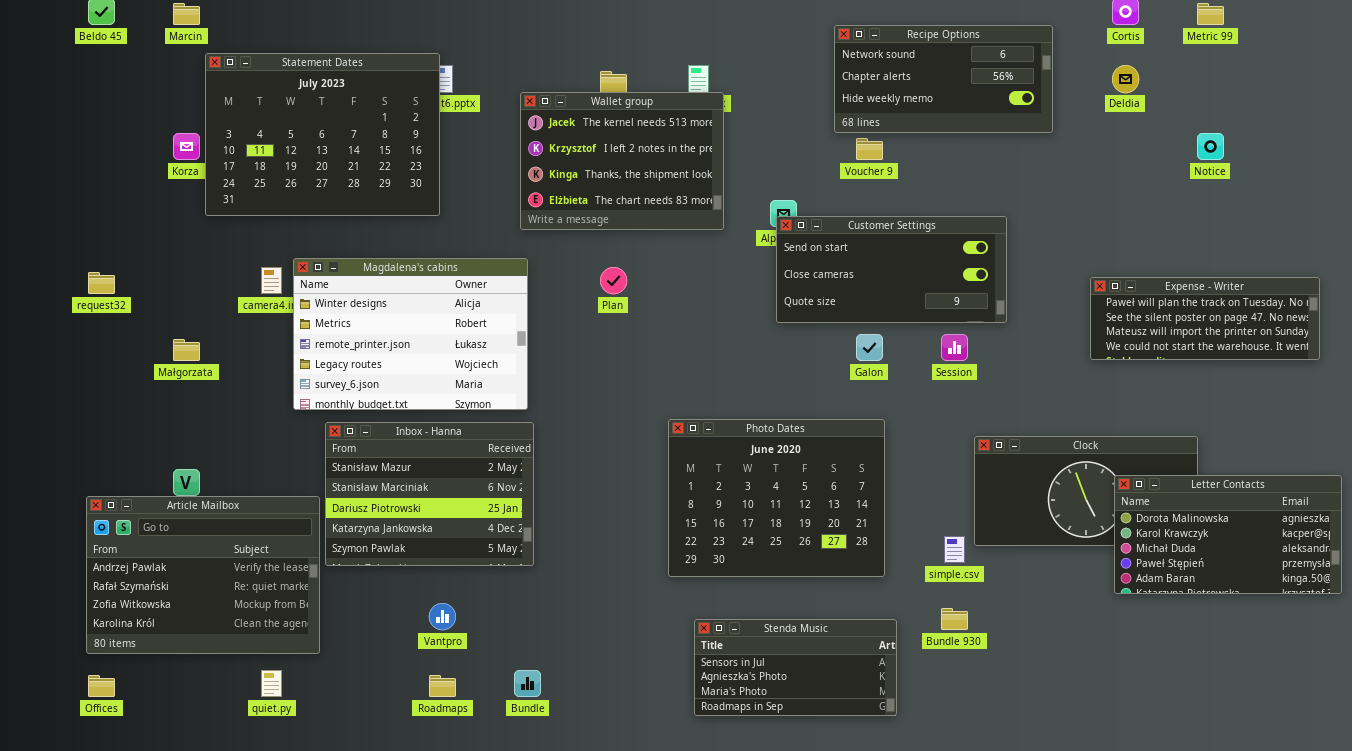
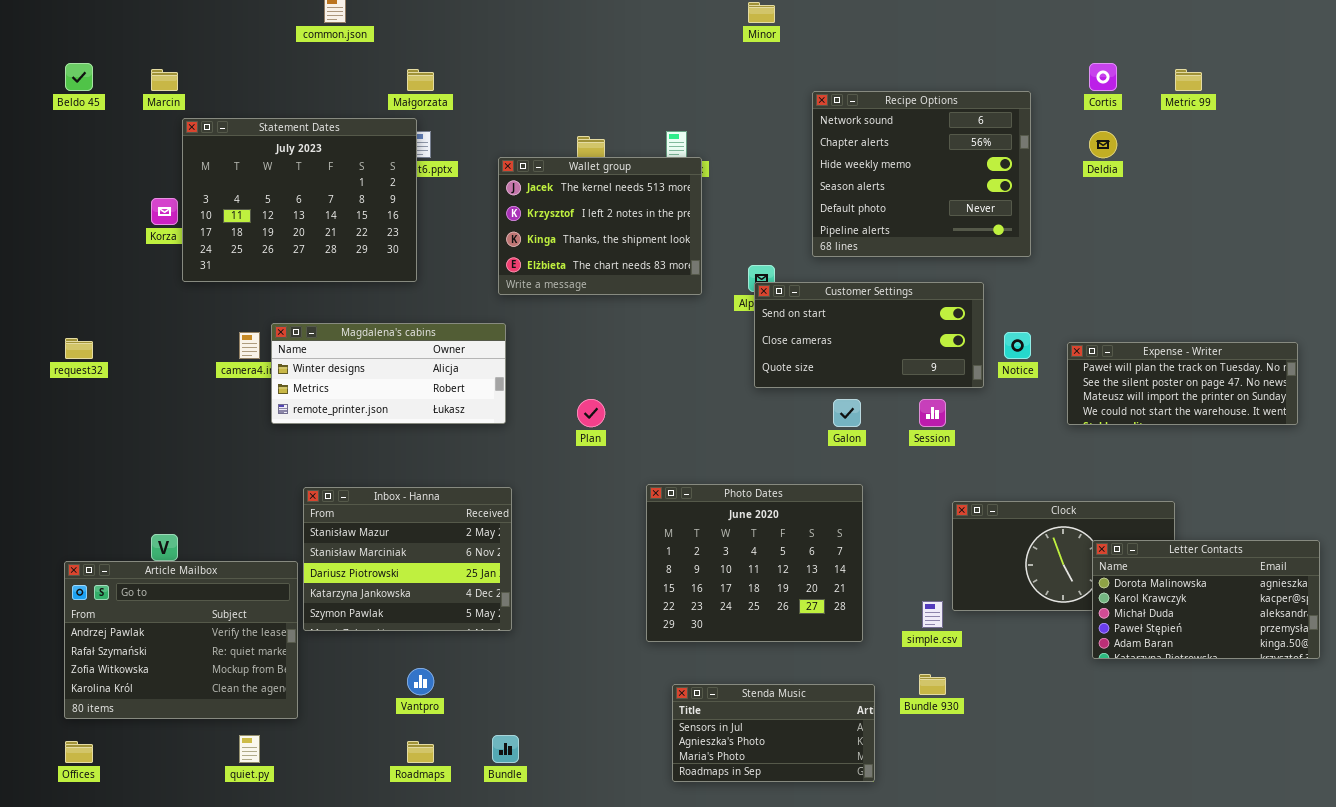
Recipe Options: [834,25,1053,133] -> [812,91,1031,257], resized
Notice: [1197,133,1224,160] -> [1004,332,1031,359], moved
Magdalena's cabins: [293,258,528,410] -> [271,323,506,424], resized
Plan: [600,267,627,294] -> [577,399,605,427], moved
Małgorzata: [173,339,200,361] -> [407,69,434,91], moved

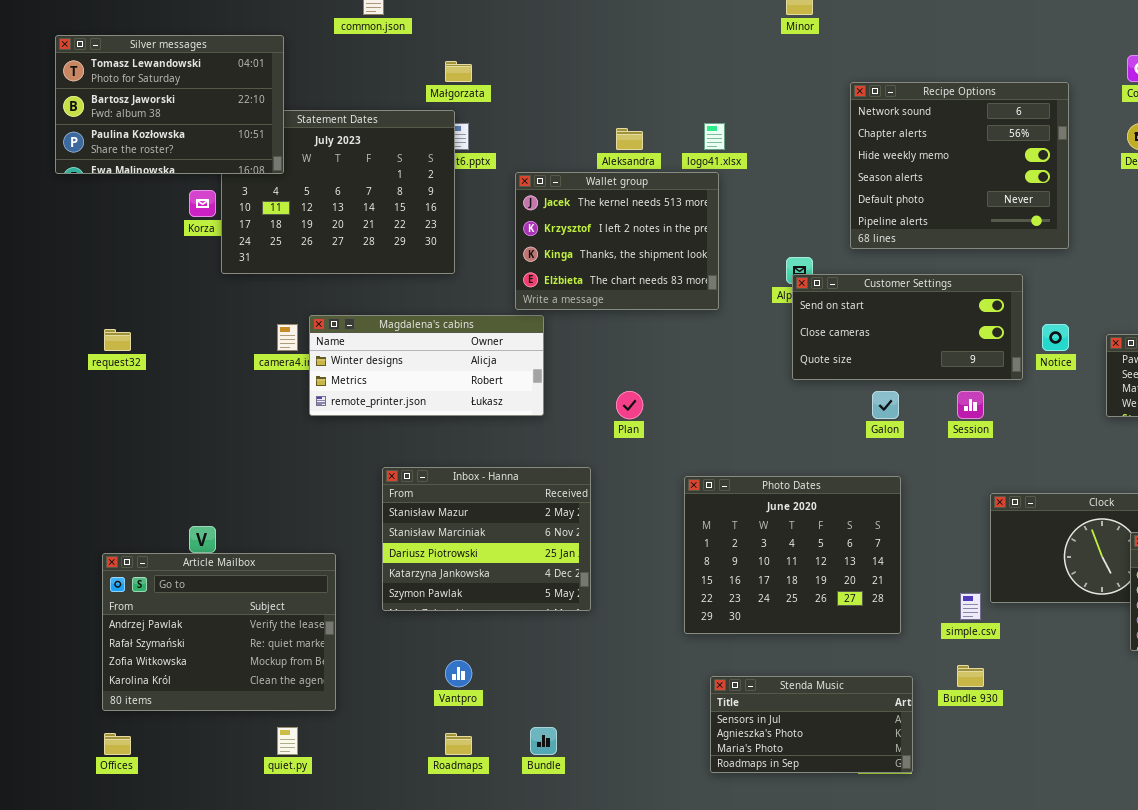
Silver messages: none -> [55,35,284,174], opened
Wallet group: [498,157,702,295] -> [515,172,719,310], moved
Inbox - Hanna: [303,487,512,631] -> [382,467,591,611], moved

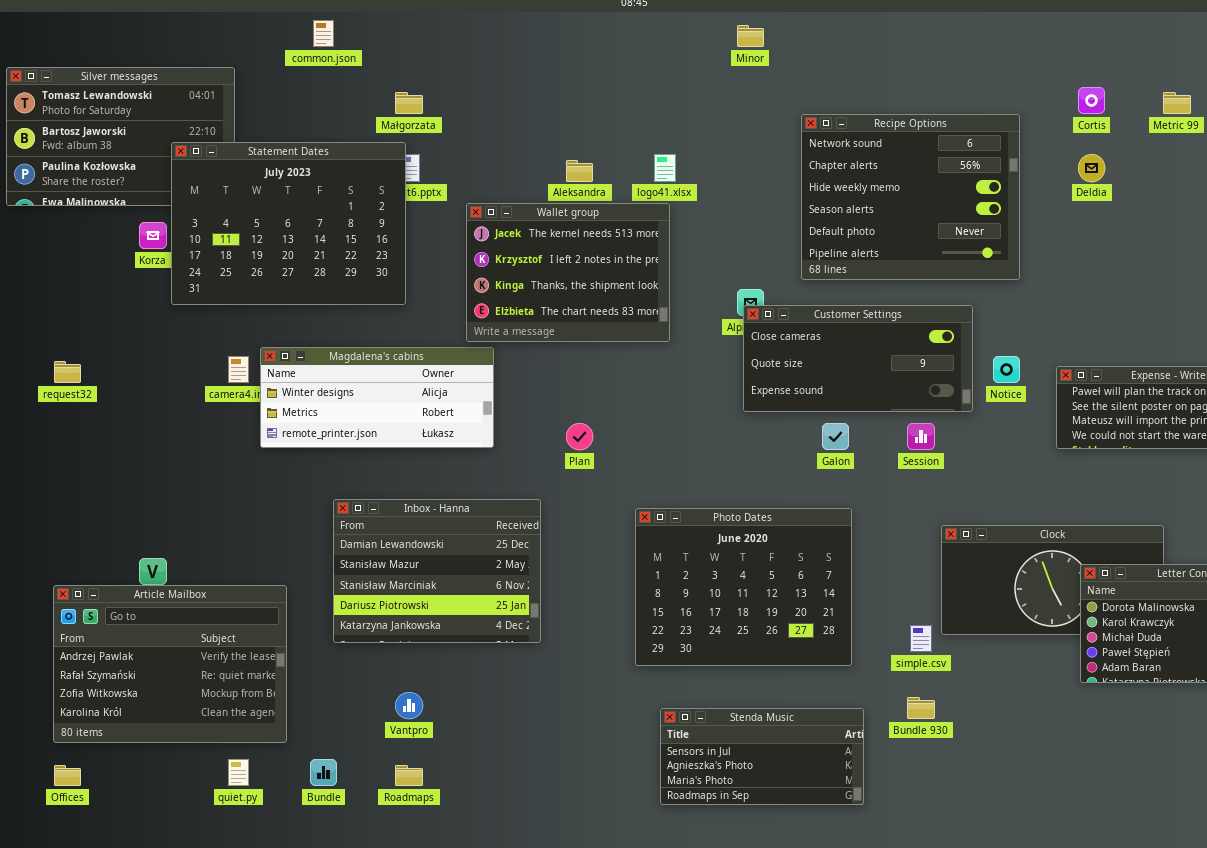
Statement Dates: [221,110,455,274] -> [171,142,406,305], raised
Customer Settings: [792,274,1023,380] -> [743,305,973,412], scrolled down 1 row
Inbox - Hanna: [382,467,591,611] -> [333,499,541,643], scrolled up 1 row
Bundle: [530,727,557,755] -> [310,759,337,786], moved

